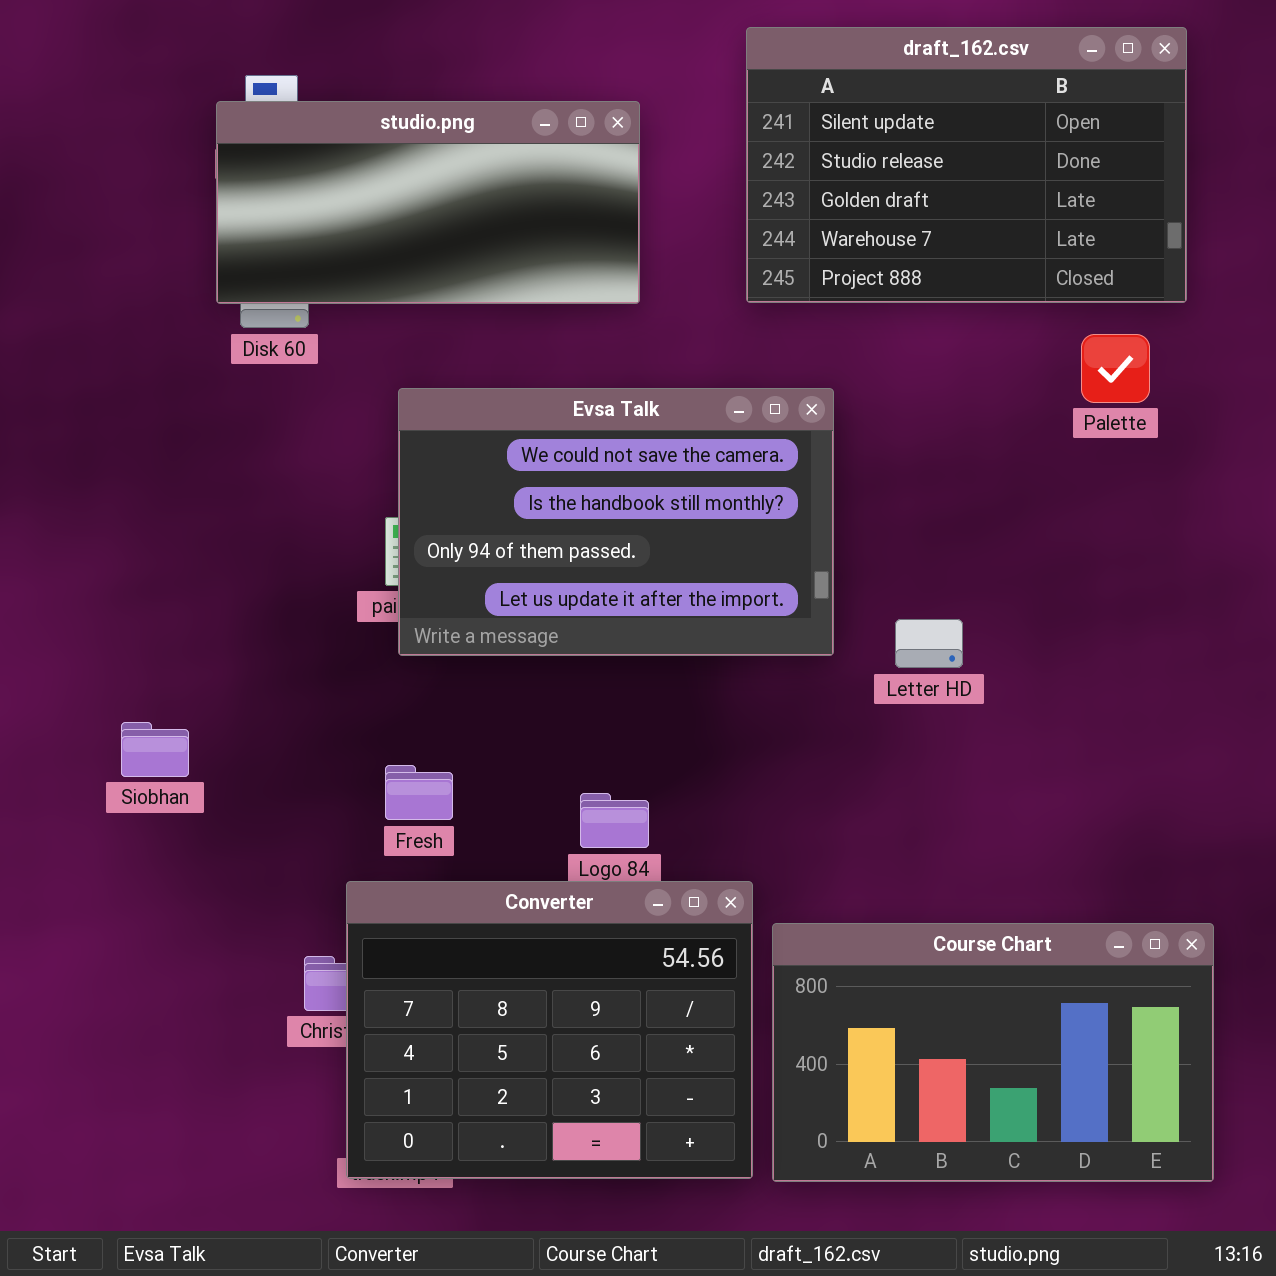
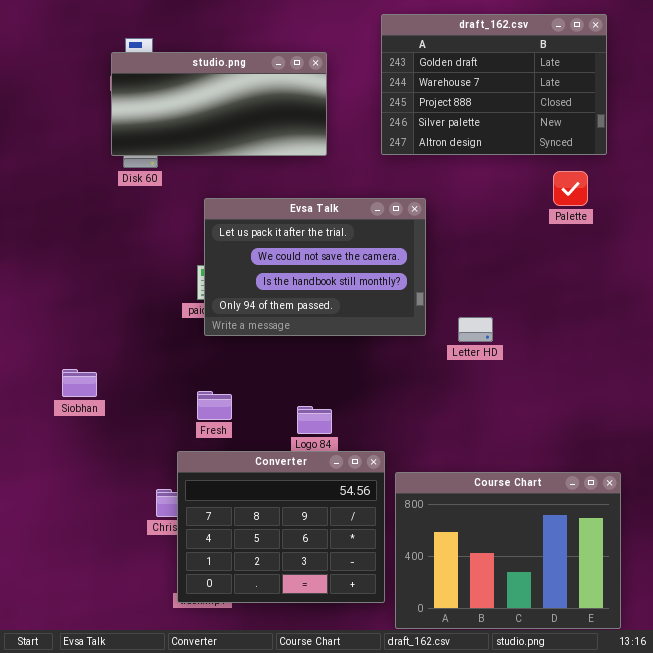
draft_162.csv: [746,27,1187,303] -> [381,14,607,155], scrolled down 2 rows
Evsa Talk: [398,388,834,656] -> [204,198,426,336], scrolled up 1 row
Course Chart: [772,923,1214,1182] -> [395,472,621,629], resized

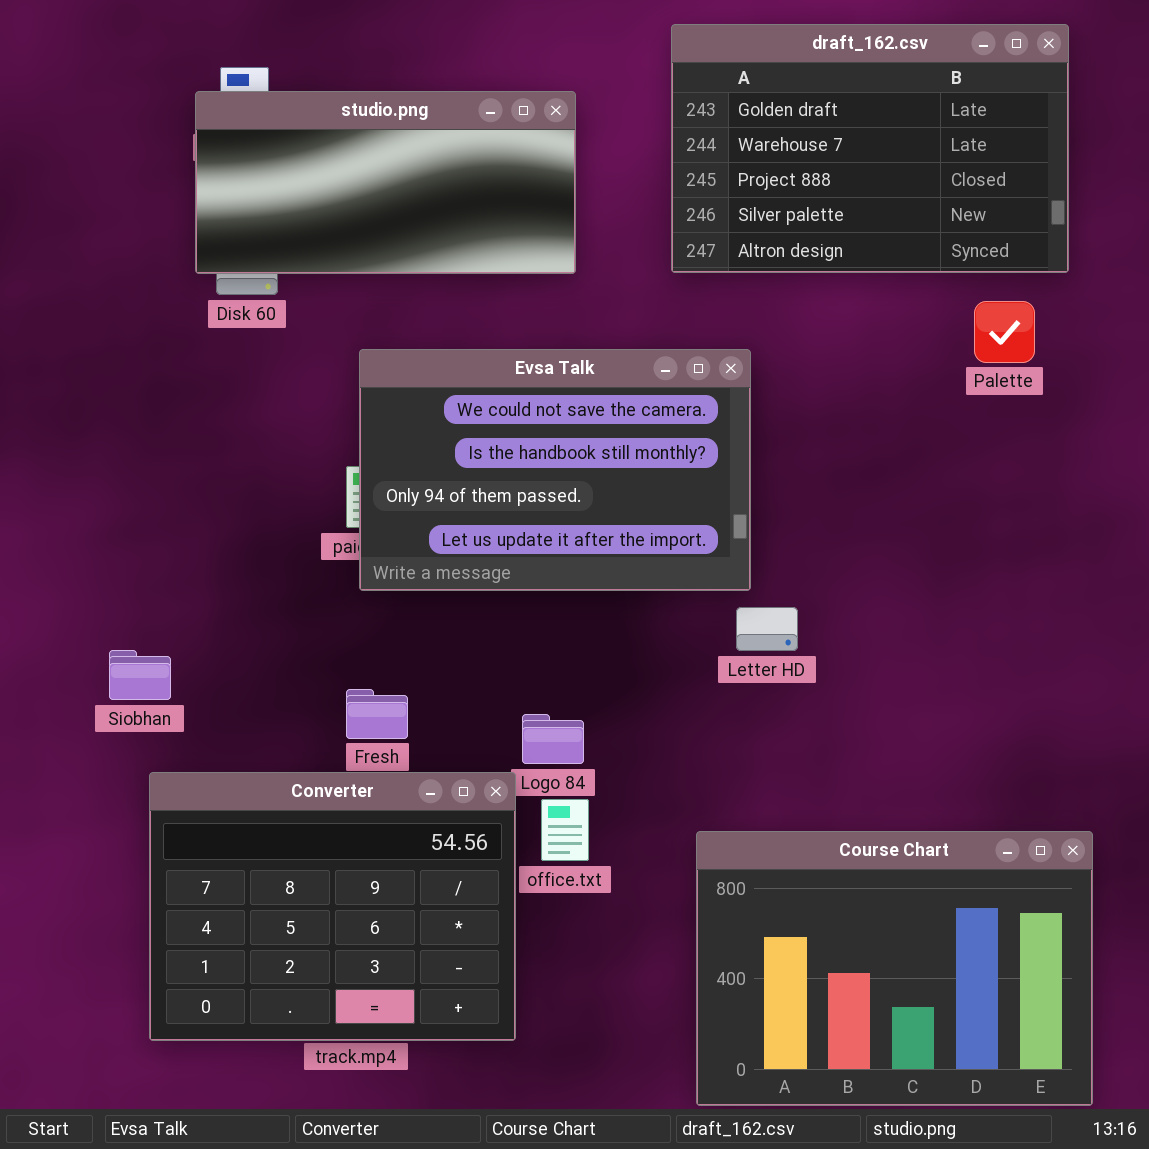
Evsa Talk: [204,198,426,336] -> [359,349,751,591], scrolled down 1 row
Letter HD: [458,317,493,342] -> [736,607,798,651], moved
Converter: [177,451,385,603] -> [149,772,516,1041], moved

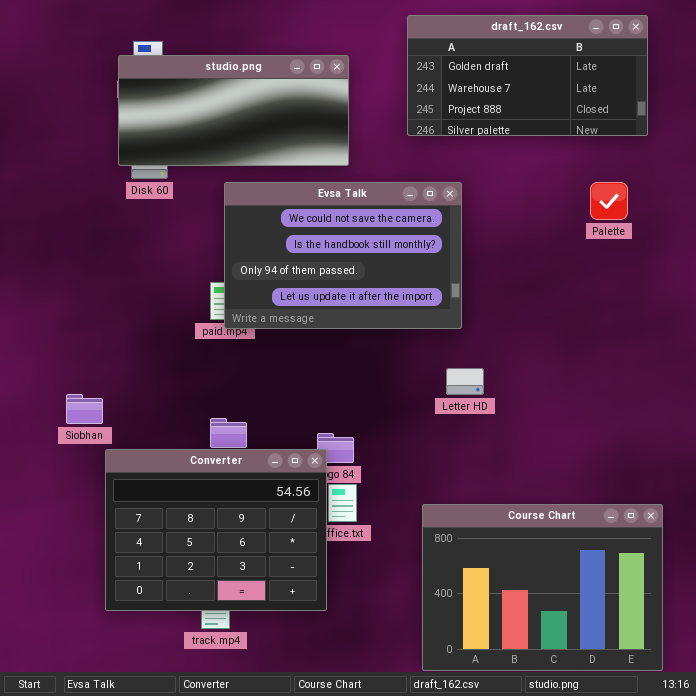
draft_162.csv: [671,24,1069,273] -> [407,15,648,136], resized
Evsa Talk: [359,349,751,591] -> [224,182,462,329], moved
Converter: [149,772,516,1041] -> [105,449,327,611], moved

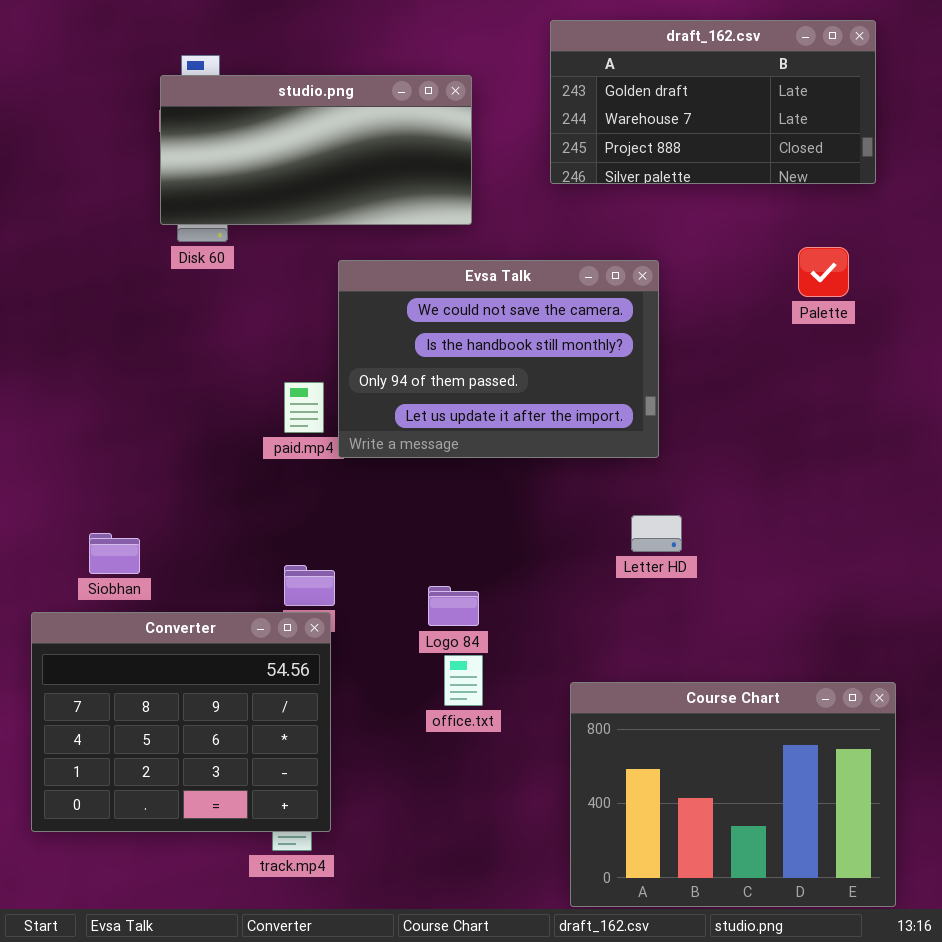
Evsa Talk: [224,182,462,329] -> [338,260,659,458], moved
Letter HD: [446,368,484,395] -> [631,515,682,552], moved
Converter: [105,449,327,611] -> [31,612,331,832], moved

